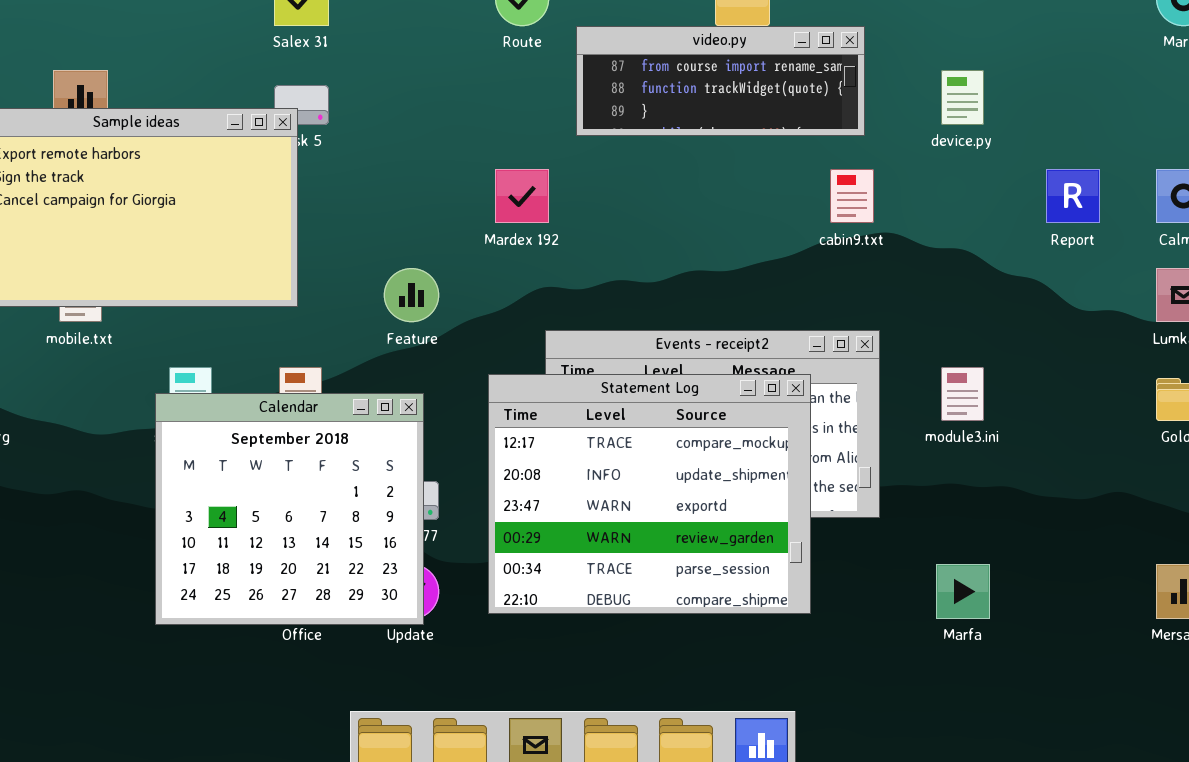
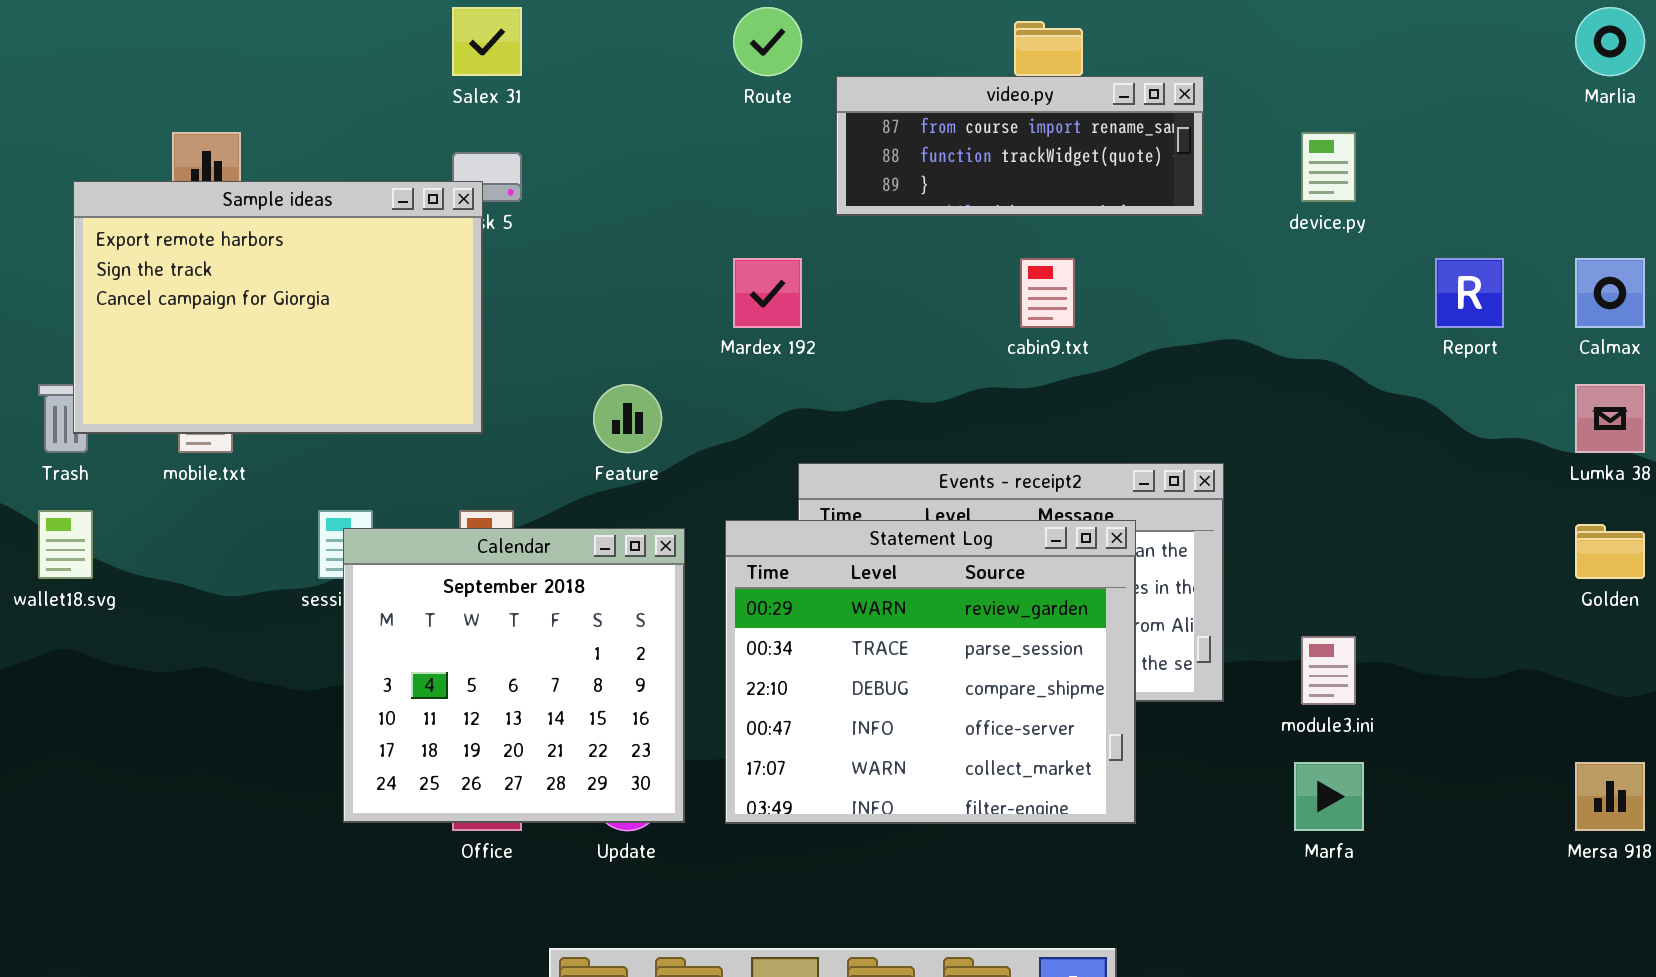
cabin9.txt: [830,169,874,223] -> [1020,258,1075,328], moved
module3.ini: [941,367,984,421] -> [1301,636,1356,705], moved
Statement Log: [488,374,811,614] -> [725,520,1136,824], scrolled down 3 rows
Calendar: [155,393,424,625] -> [343,528,685,823], moved

